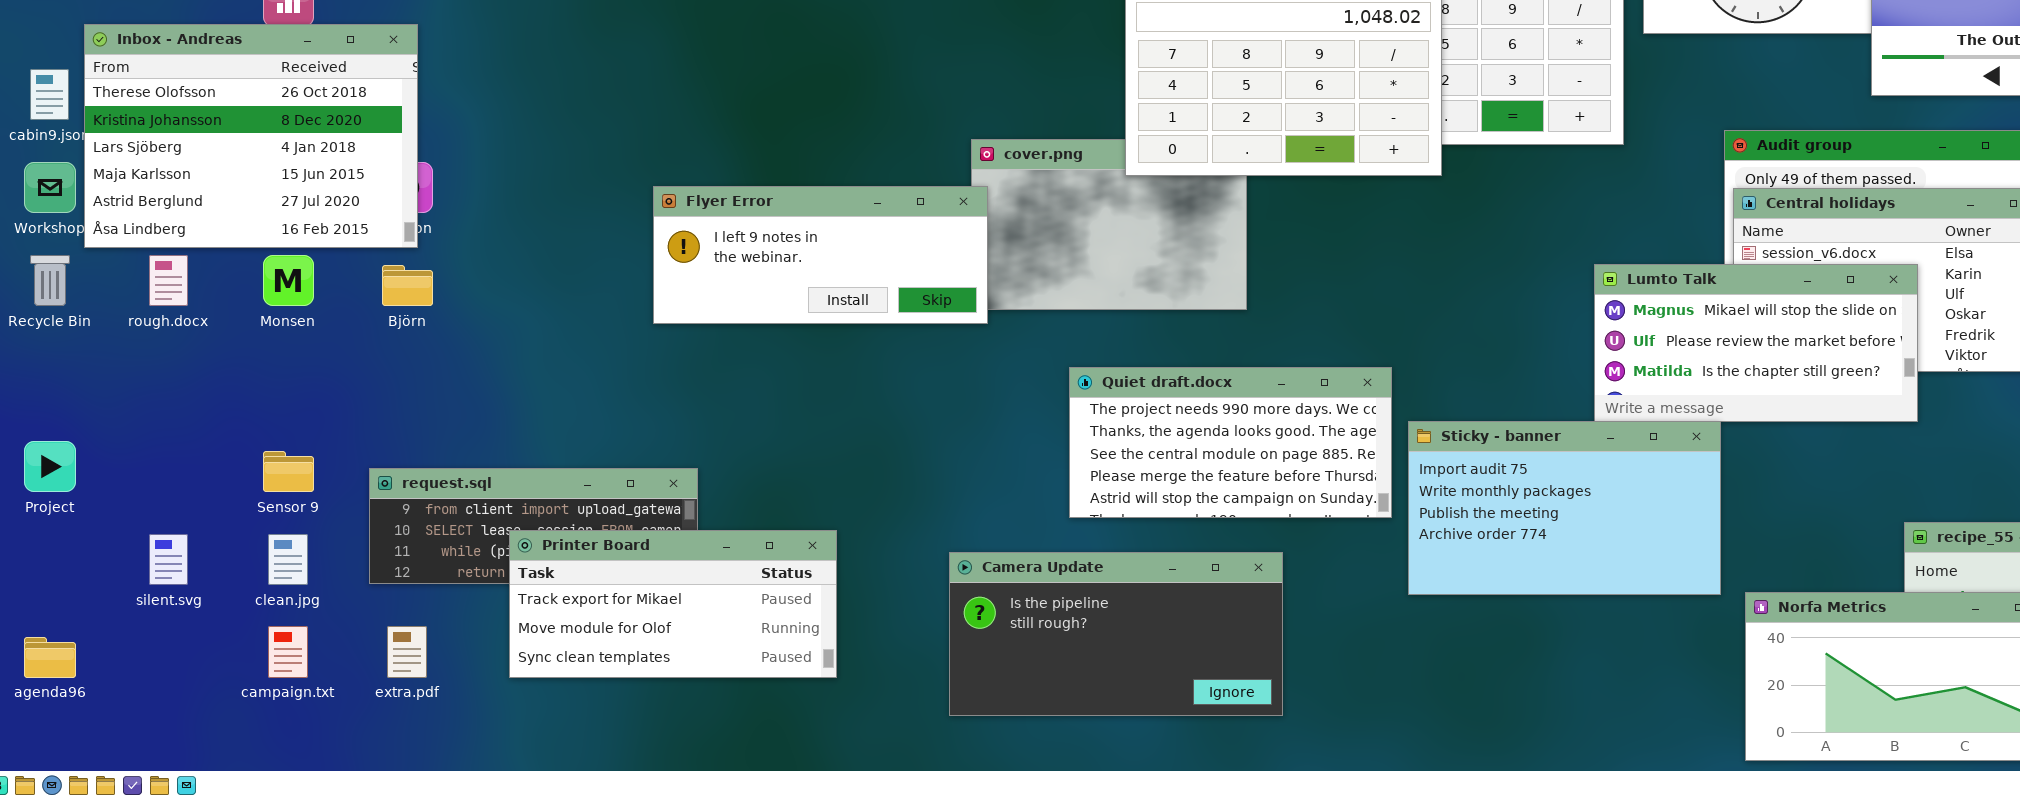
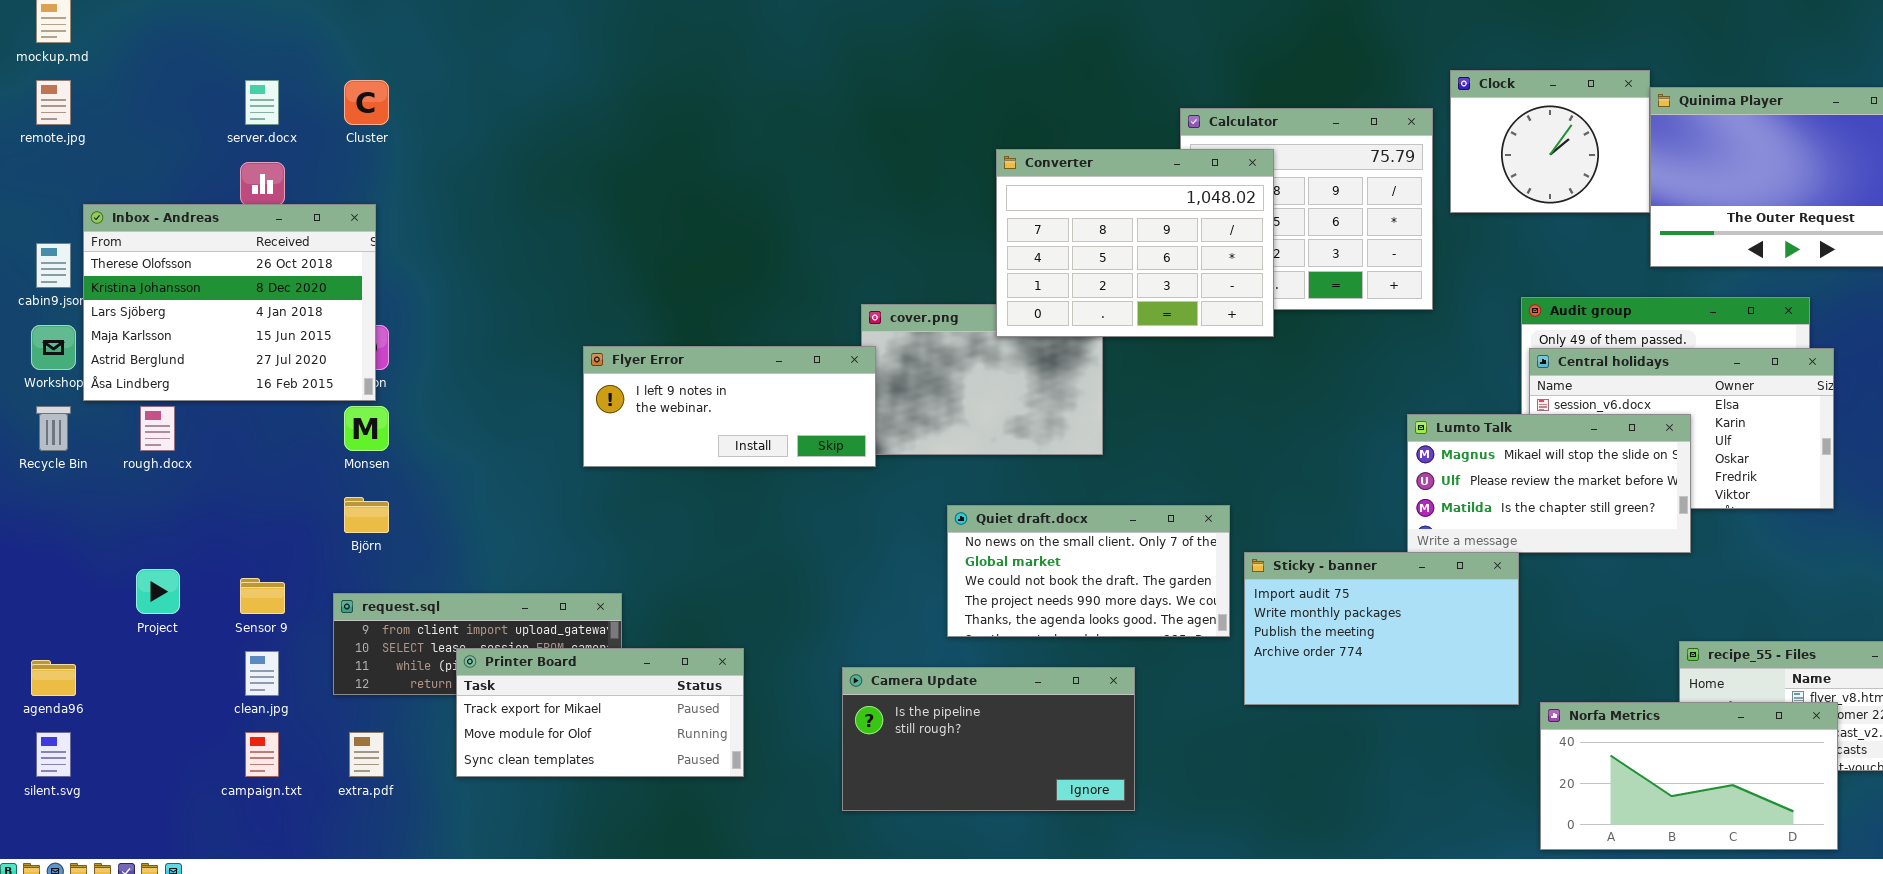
Monsen: [263,255,314,306] -> [344,406,389,451], moved
Björn: [382,265,433,306] -> [344,497,389,533], moved
Quiet draft.docx: [1069,367,1392,518] -> [947,505,1230,637], scrolled up 3 rows
Project: [24,441,76,492] -> [136,569,180,614], moved
silent.svg: [149,534,188,585] -> [36,732,71,777], moved
agenda96: [24,637,76,678] -> [31,660,76,696], moved

